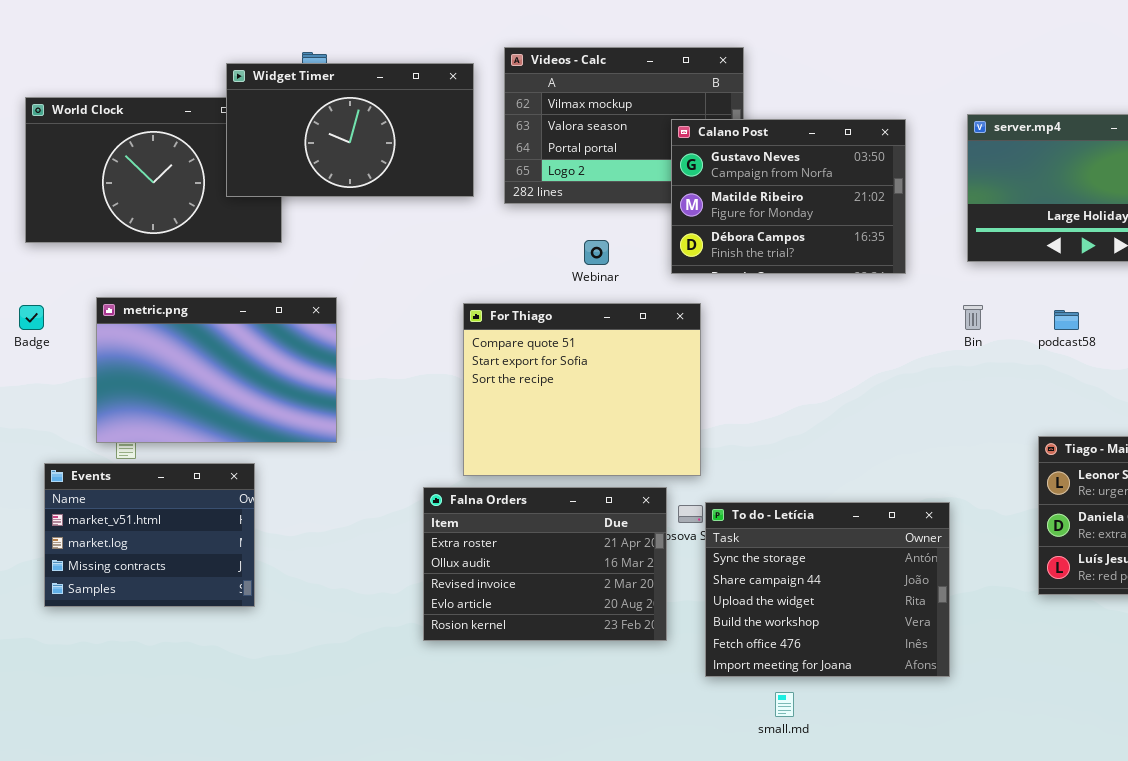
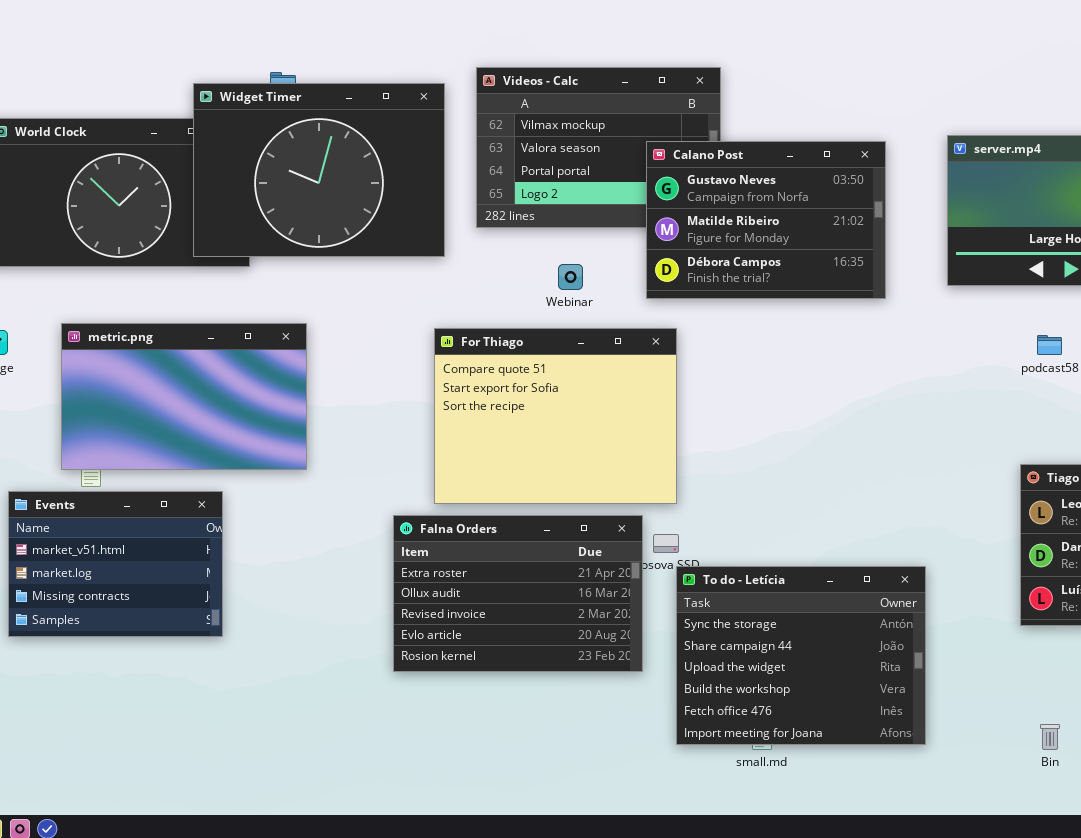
Widget Timer: [226,63,474,197] -> [193,83,445,257], resized
Bin: [963,305,983,330] -> [1040,724,1060,750], moved
To do - Letícia: [705,502,950,677] -> [676,566,926,745], moved

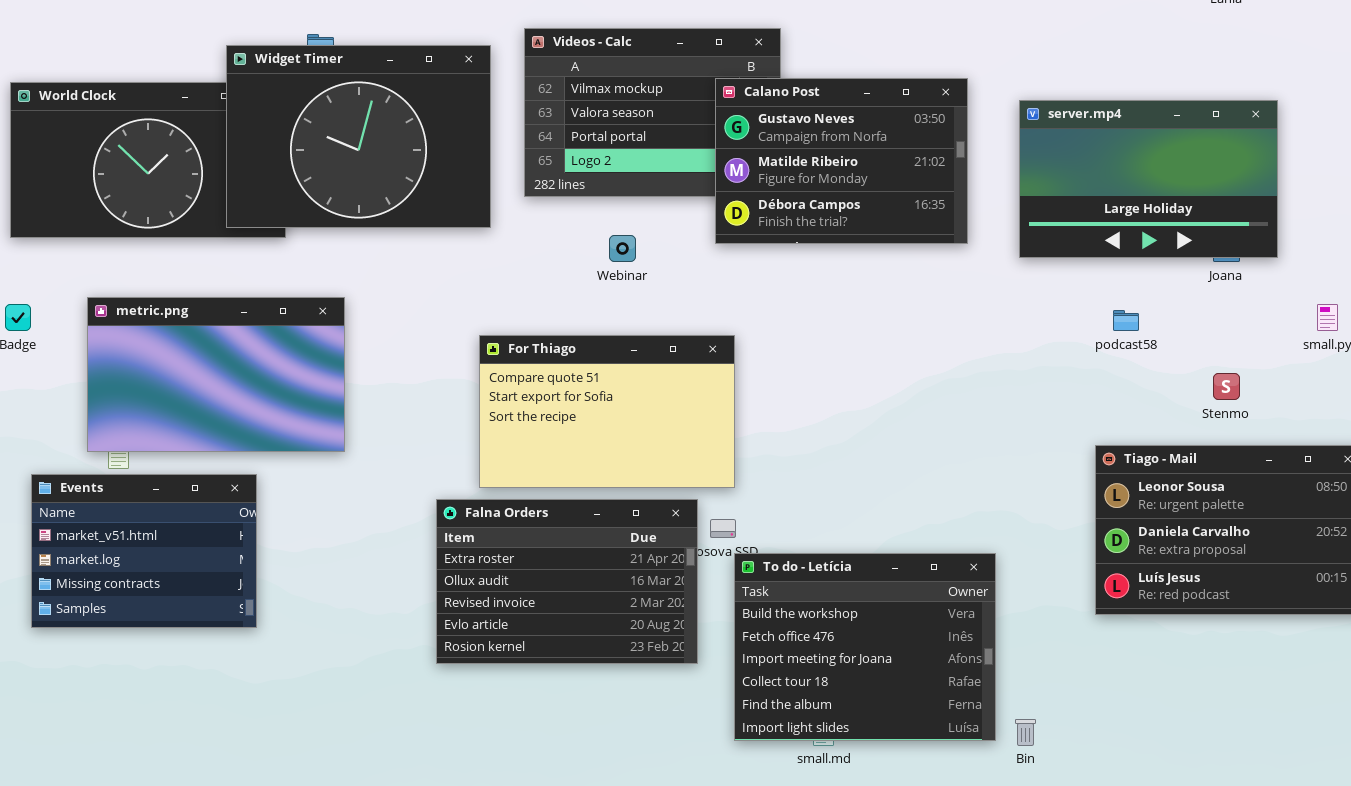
Calano Post: [646,141,886,299] -> [715,78,968,244], moved
For Thiago: [434,328,677,504] -> [479,335,735,488], resized
To do - Letícia: [676,566,926,745] -> [734,553,996,741], scrolled down 3 rows
Bin: [1040,724,1060,750] -> [1015,719,1036,746], moved

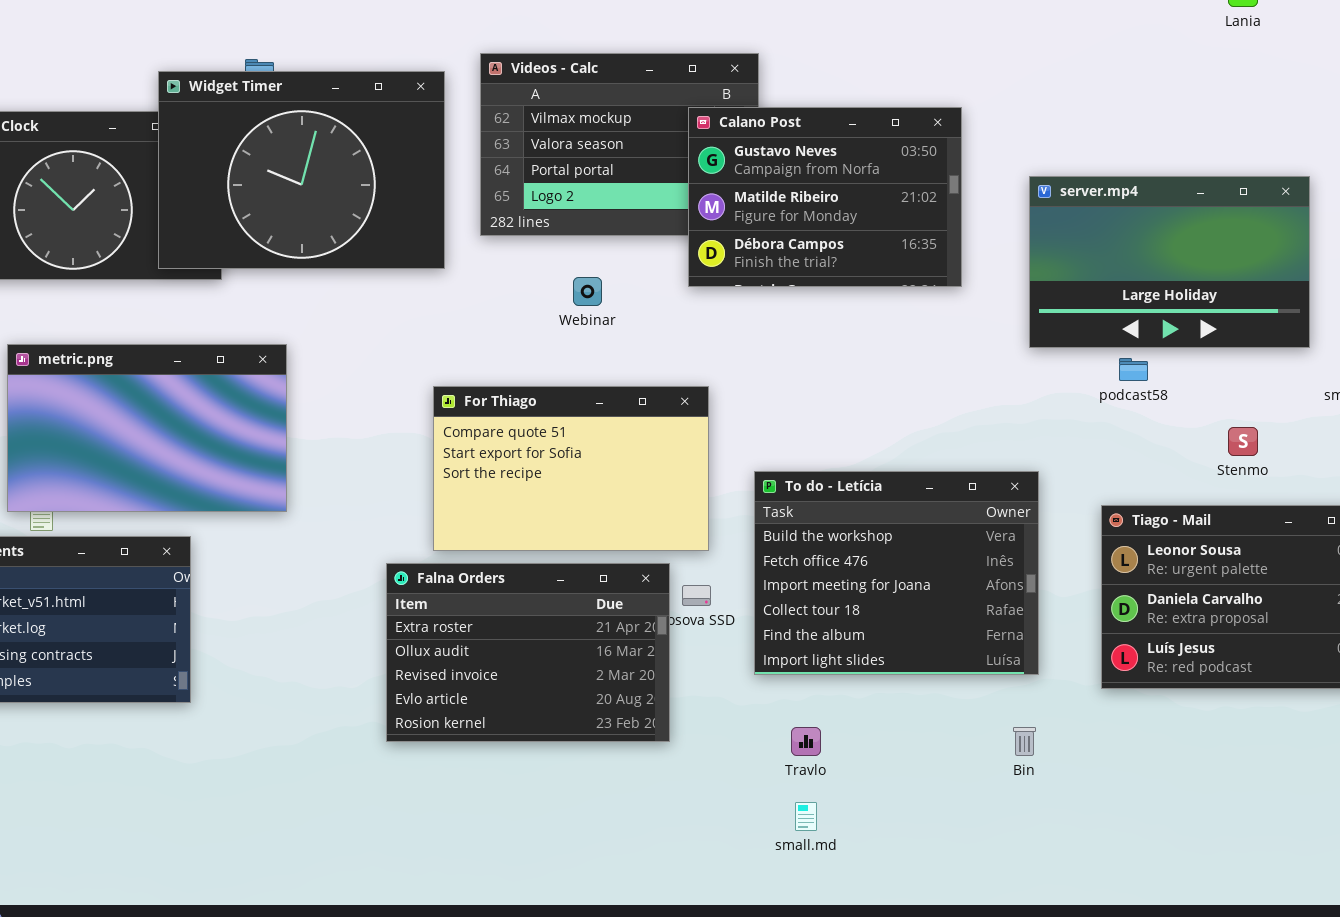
server.mp4: [1019,100,1278,258] -> [1029,176,1310,348], moved
To do - Letícia: [734,553,996,741] -> [754,471,1039,675], moved
Bin: [1015,719,1036,746] -> [1013,727,1036,756], moved

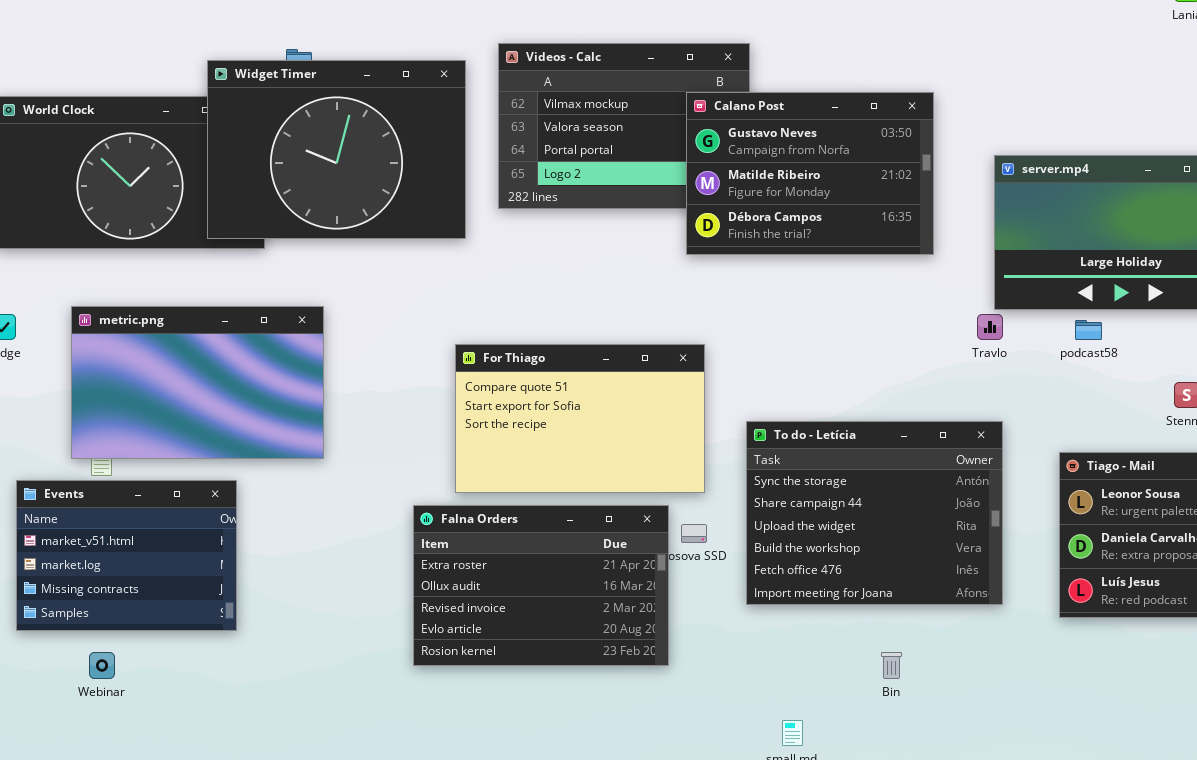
Webinar: [573,277,602,306] -> [89,652,115,679], moved
To do - Letícia: [754,471,1039,675] -> [746,421,1003,605], scrolled up 3 rows
Travlo: [791,727,821,756] -> [977,314,1003,340], moved
Bin: [1013,727,1036,756] -> [881,652,902,679], moved

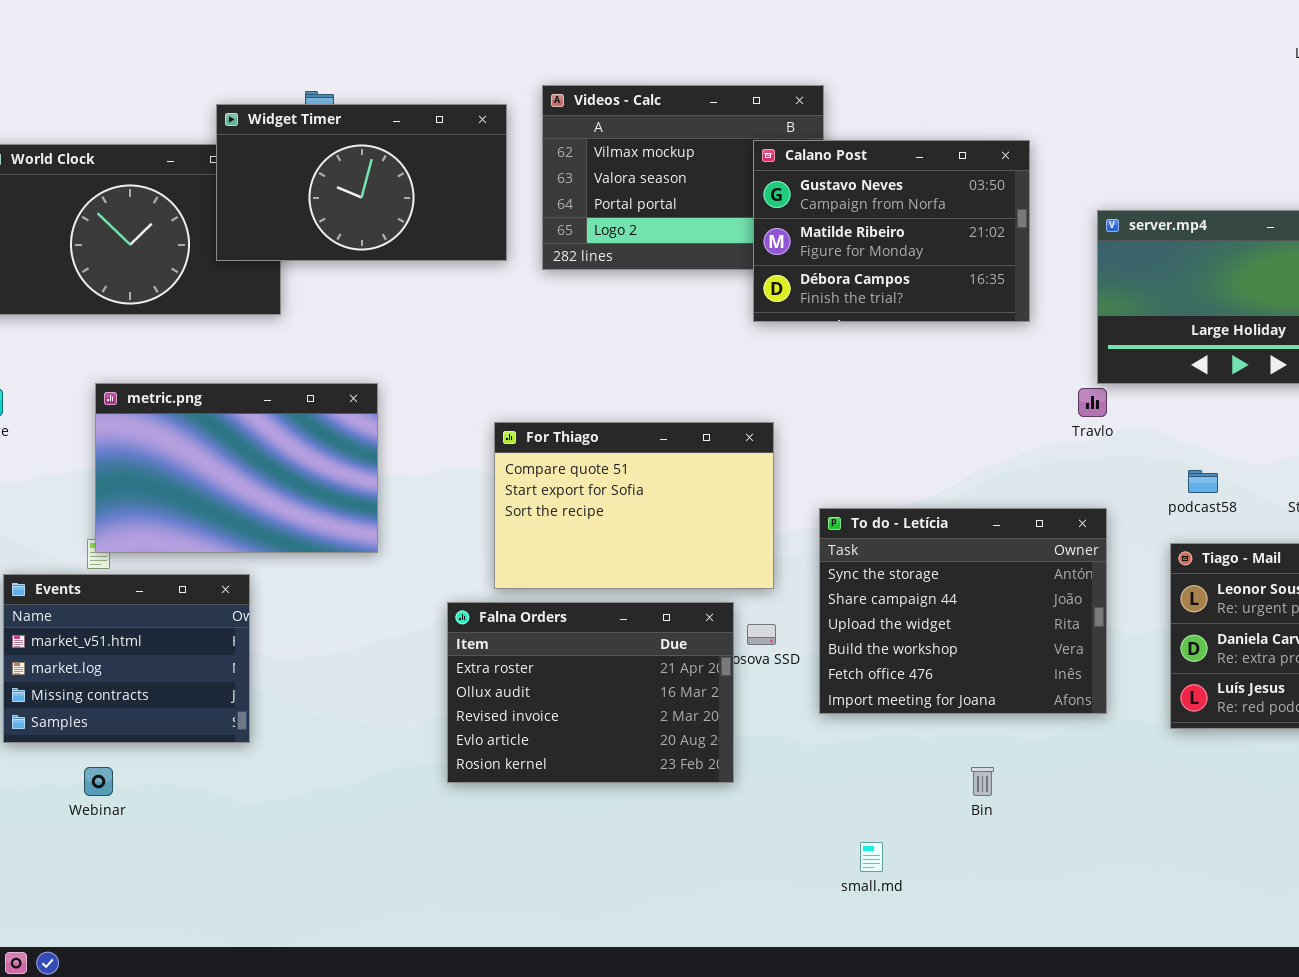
Widget Timer: [207,60,466,239] -> [216,104,507,261], resized
metric.png: [71,306,324,459] -> [95,383,378,553], moved
podcast58: [1075,320,1102,340] -> [1188,470,1218,493], moved

